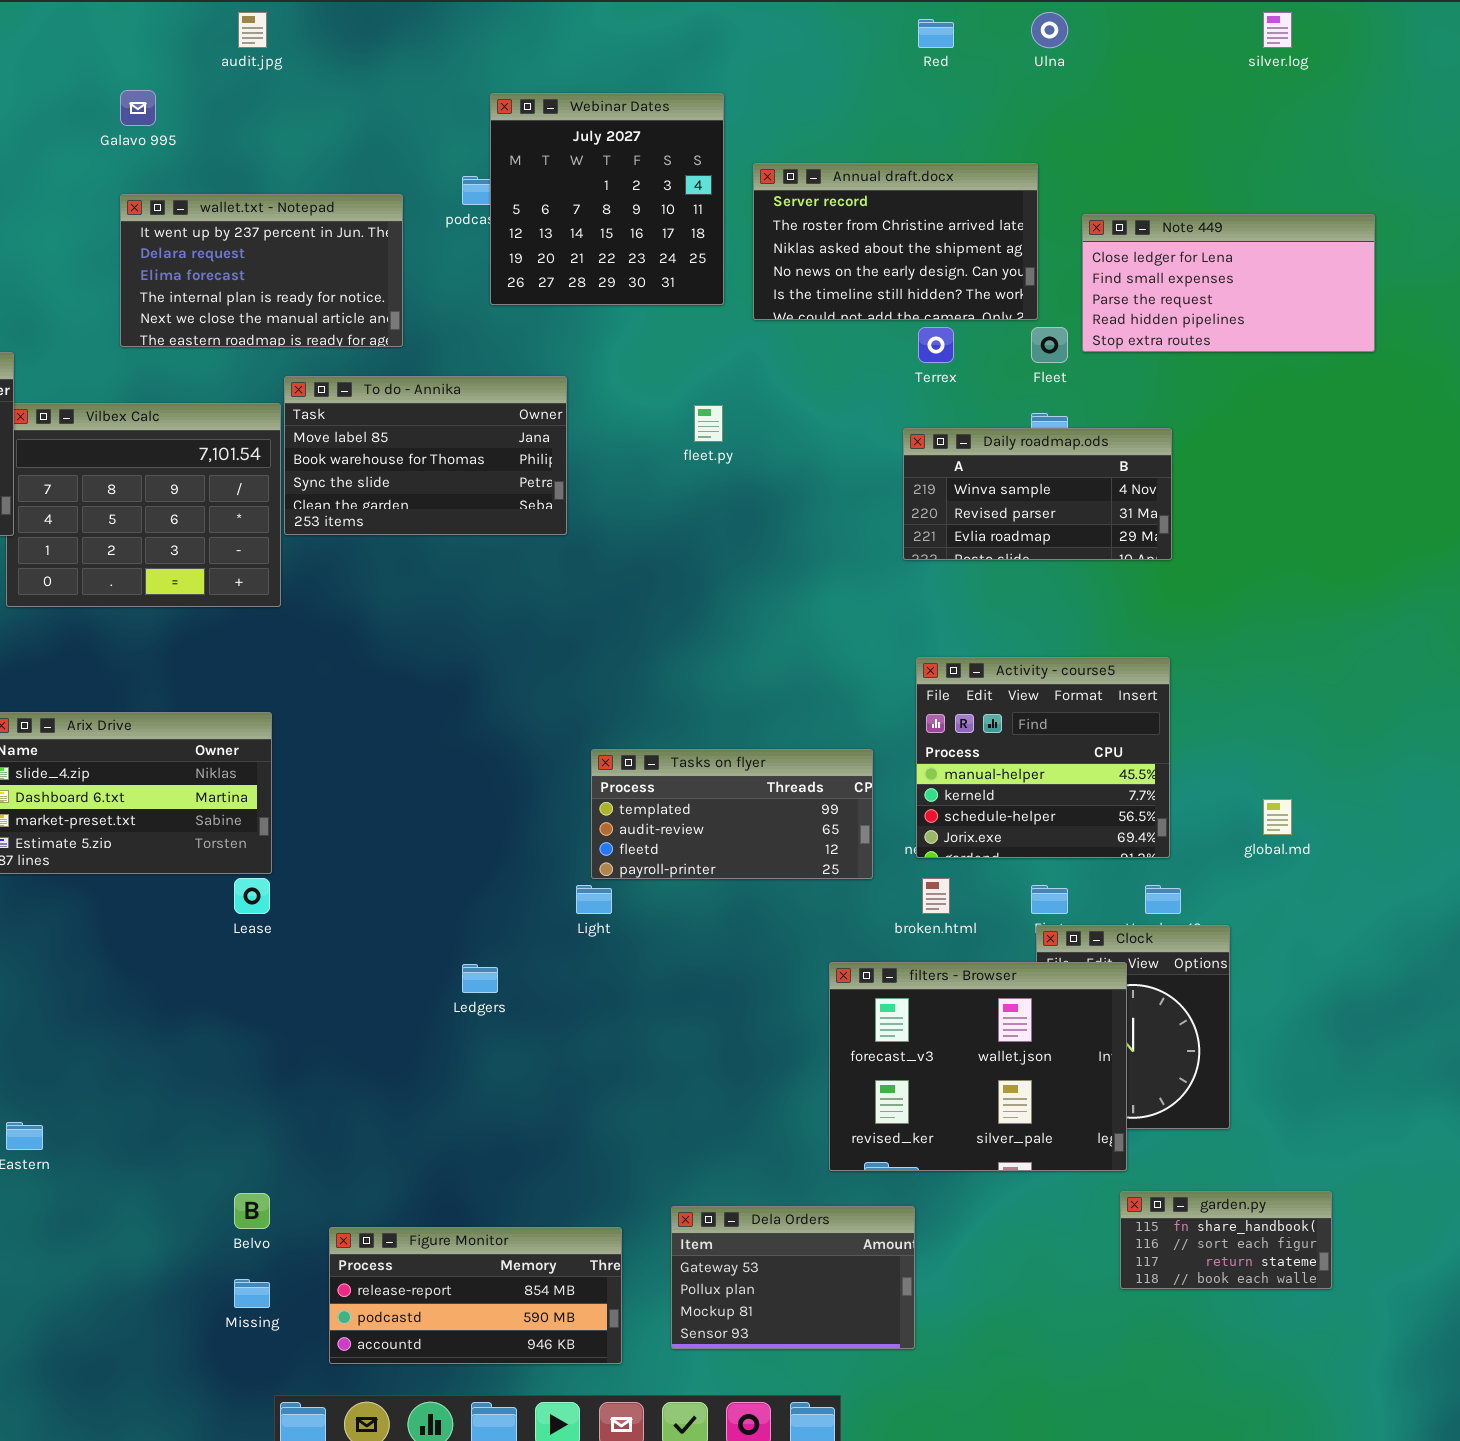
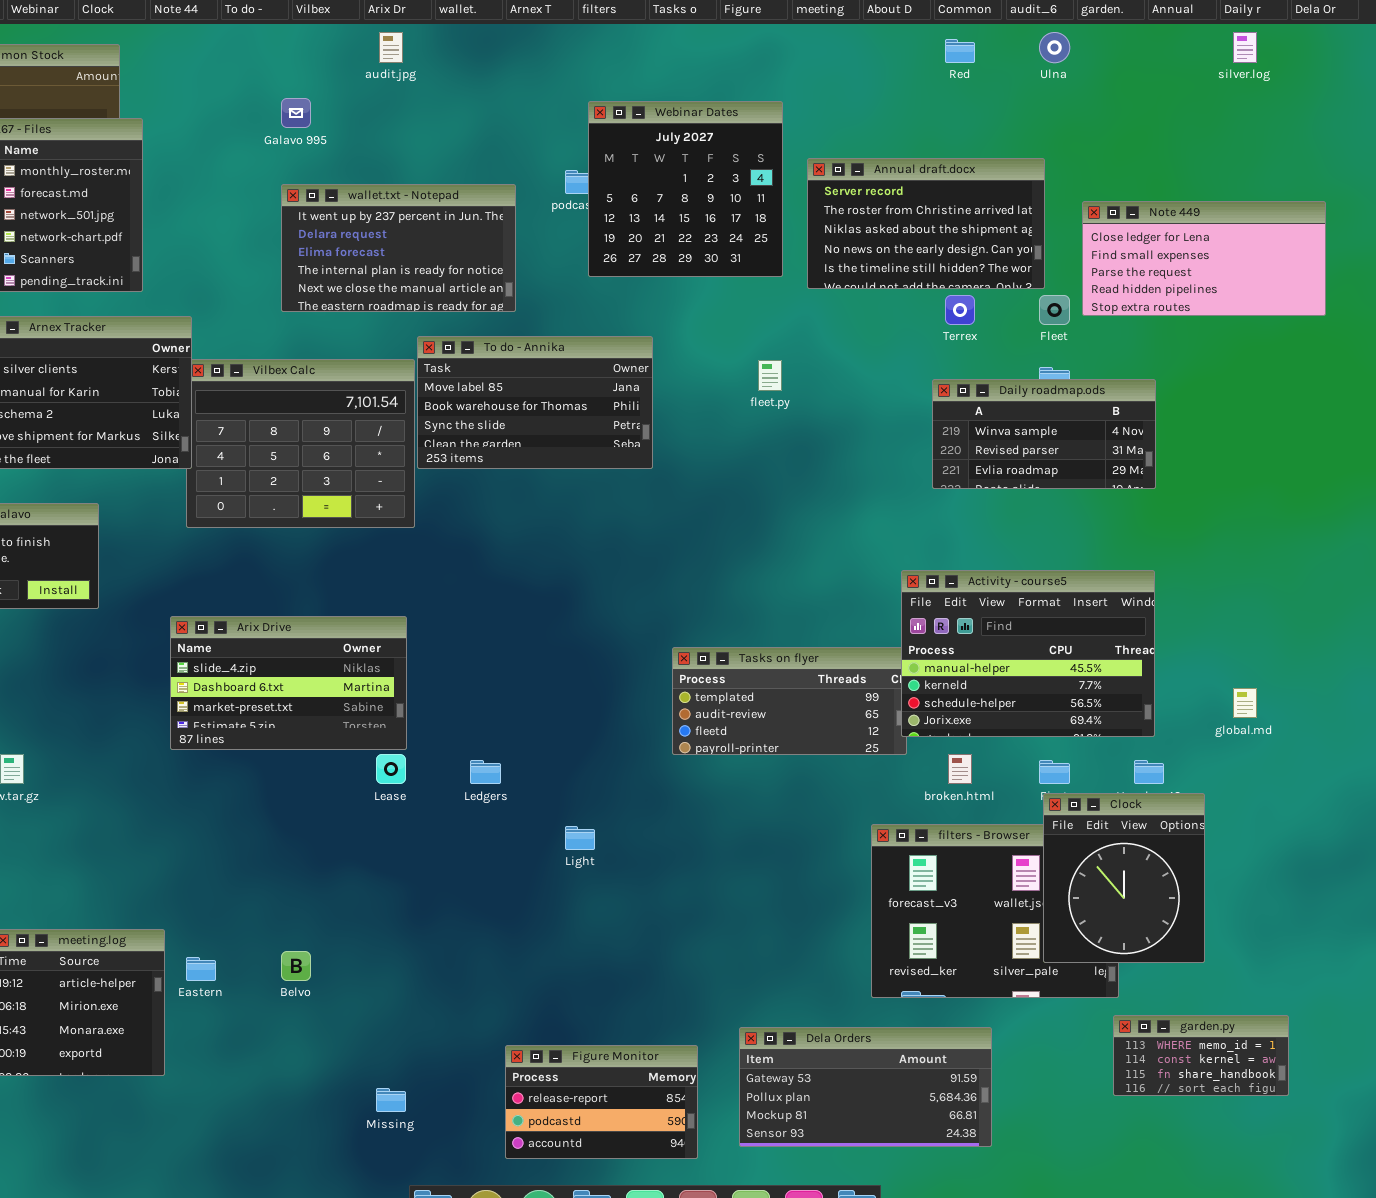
Activity - course5: [916,657,1170,858] -> [901,570,1155,737], resized
Light: [576,885,612,914] -> [565,826,595,850], moved
Clock: [1036,925,1230,1129] -> [1043,793,1205,963], raised
Ledgers: [462,964,498,993] -> [470,760,501,784], moved
garden.py: [1120,1191,1332,1289] -> [1113,1015,1289,1096], scrolled up 2 rows
Belvo: [234,1193,270,1229] -> [281,951,311,981], moved
Dela Orders: [671,1206,915,1349] -> [739,1027,992,1147], resized
Figure Monitor: [329,1227,622,1364] -> [505,1045,698,1159], resized

